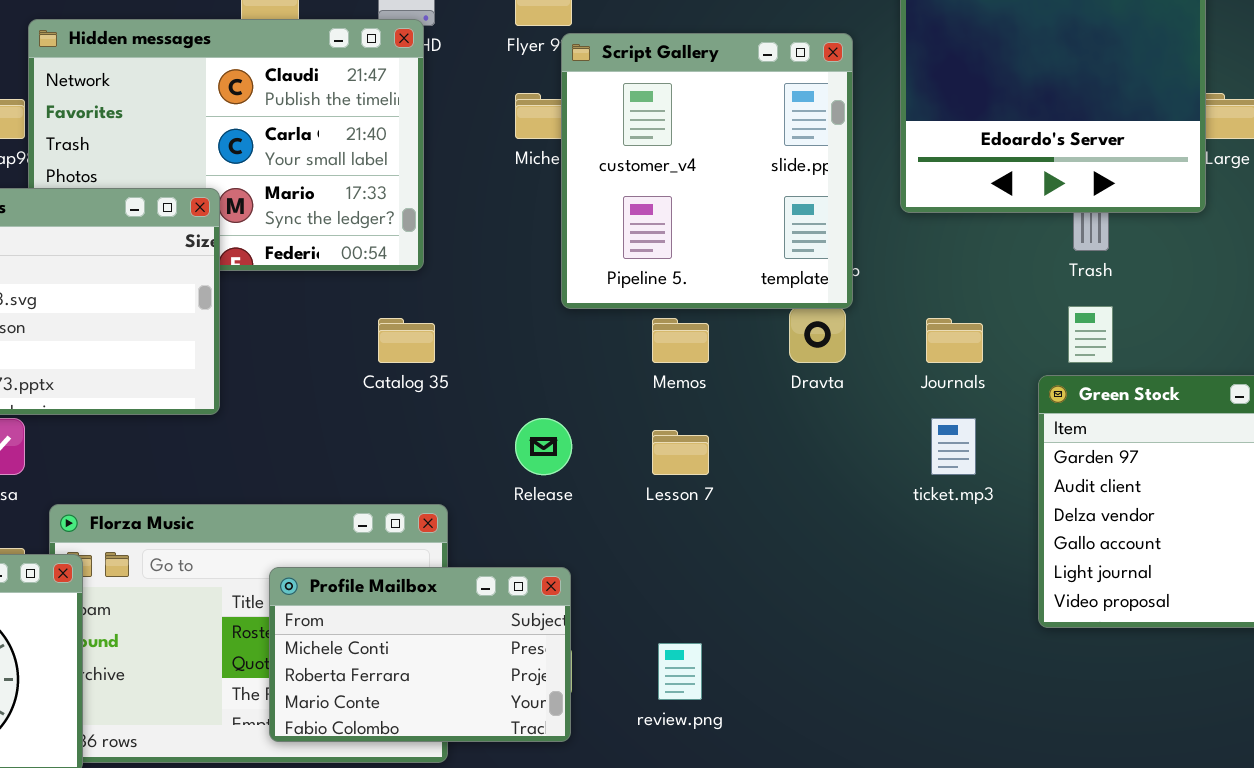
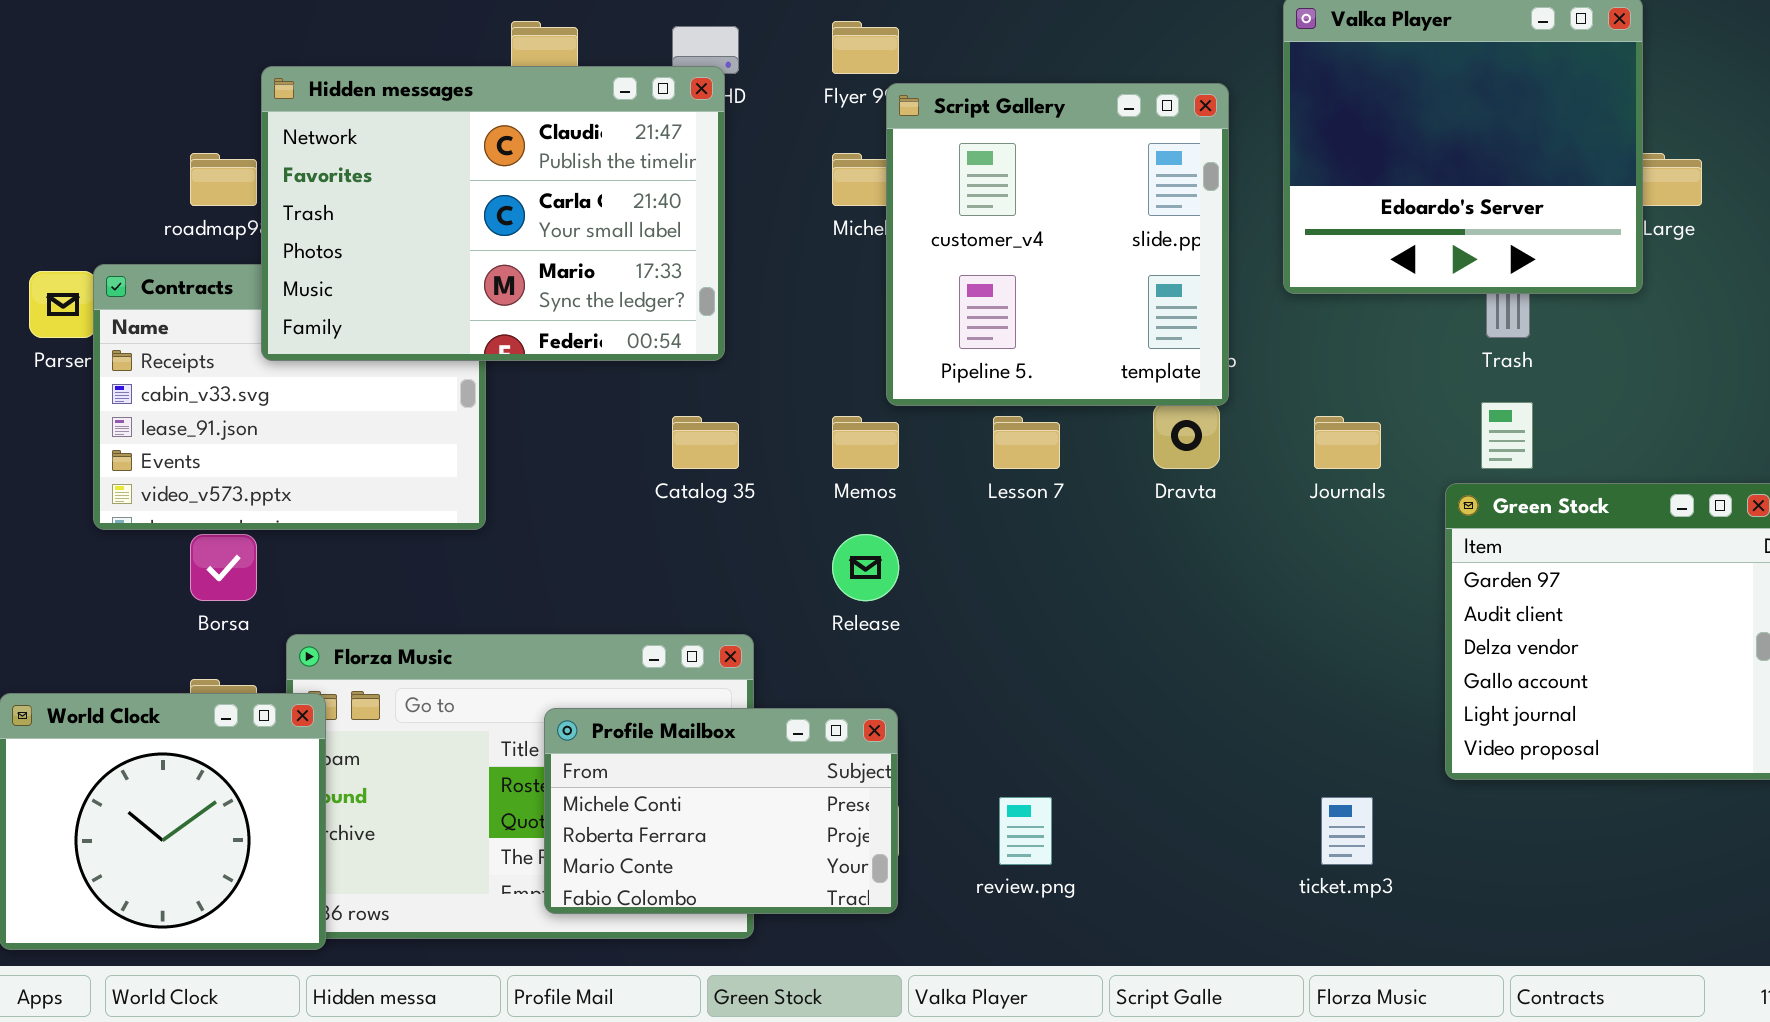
Hidden messages: [28,19,424,271] -> [261,66,725,361], raised
Memos: [652,318,709,363] -> [832,416,899,469], moved
ticket.mp3: [931,418,976,475] -> [1321,797,1373,865], moved
Lesson 7: [652,430,709,475] -> [993,416,1060,469], moved

